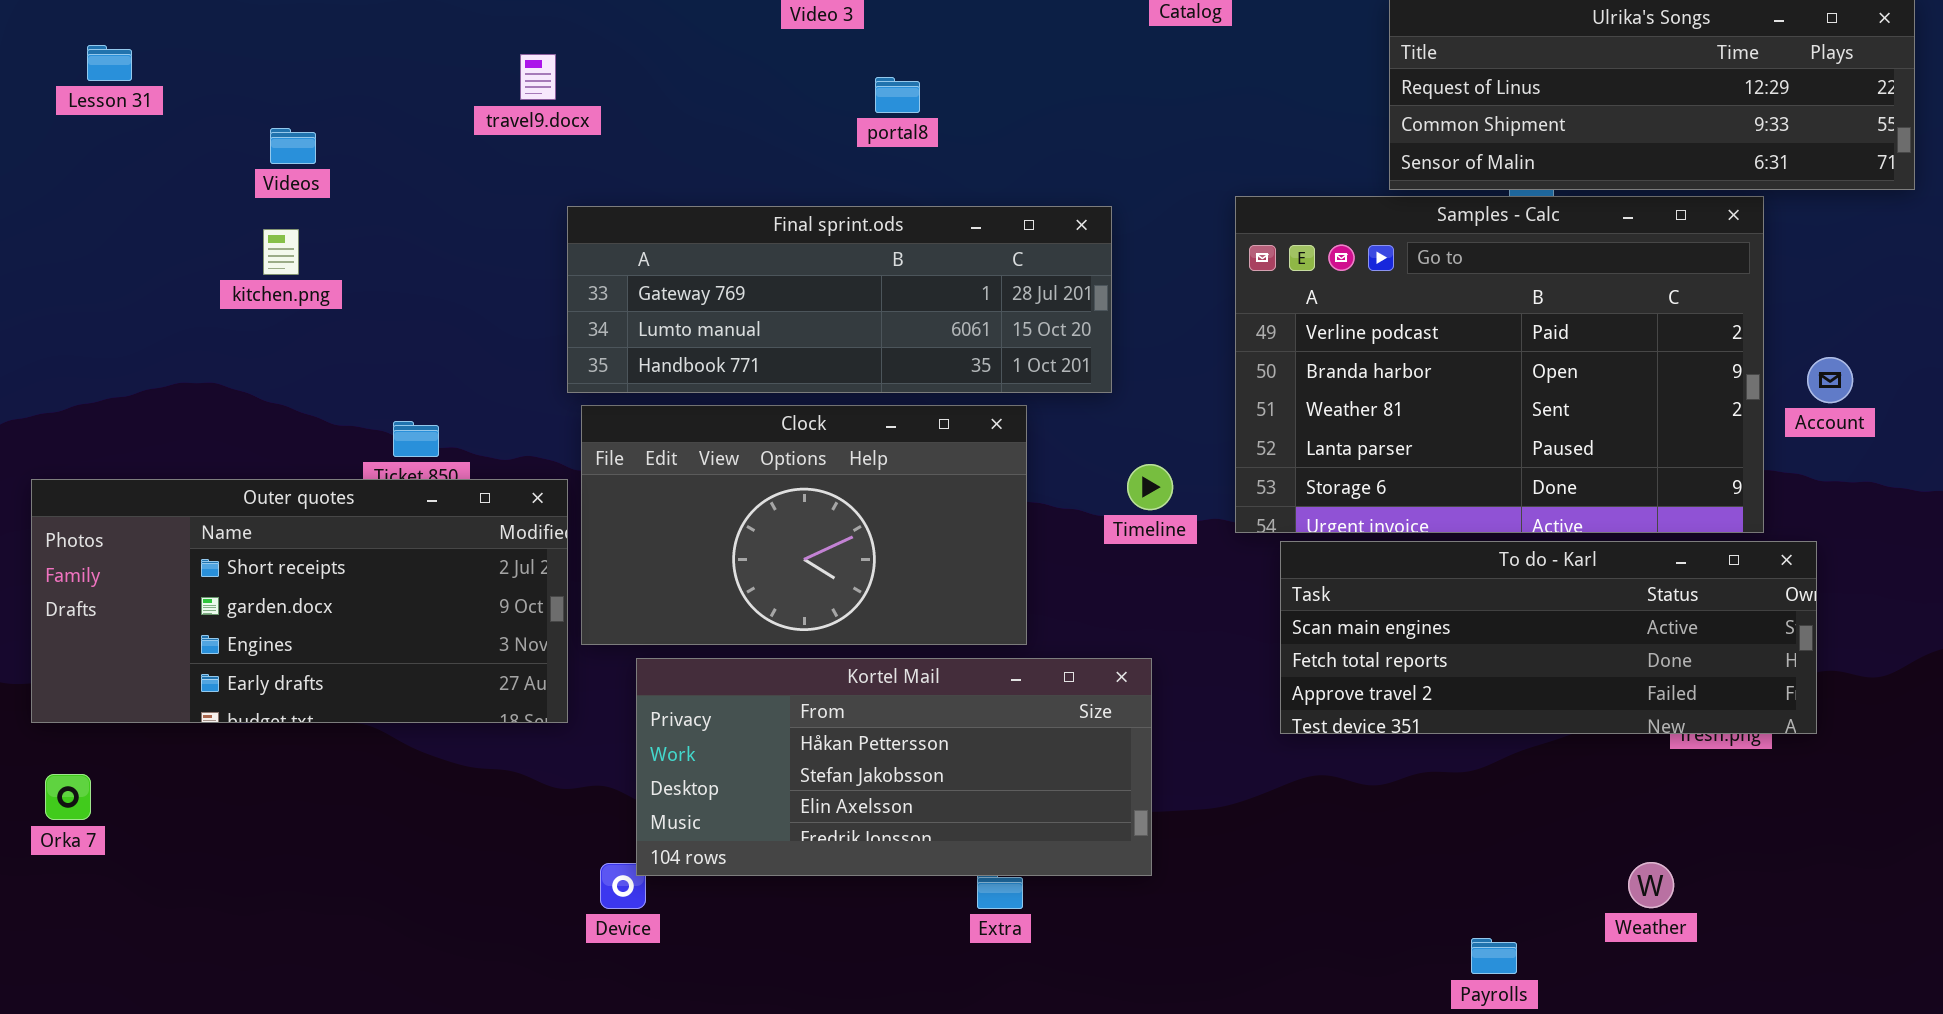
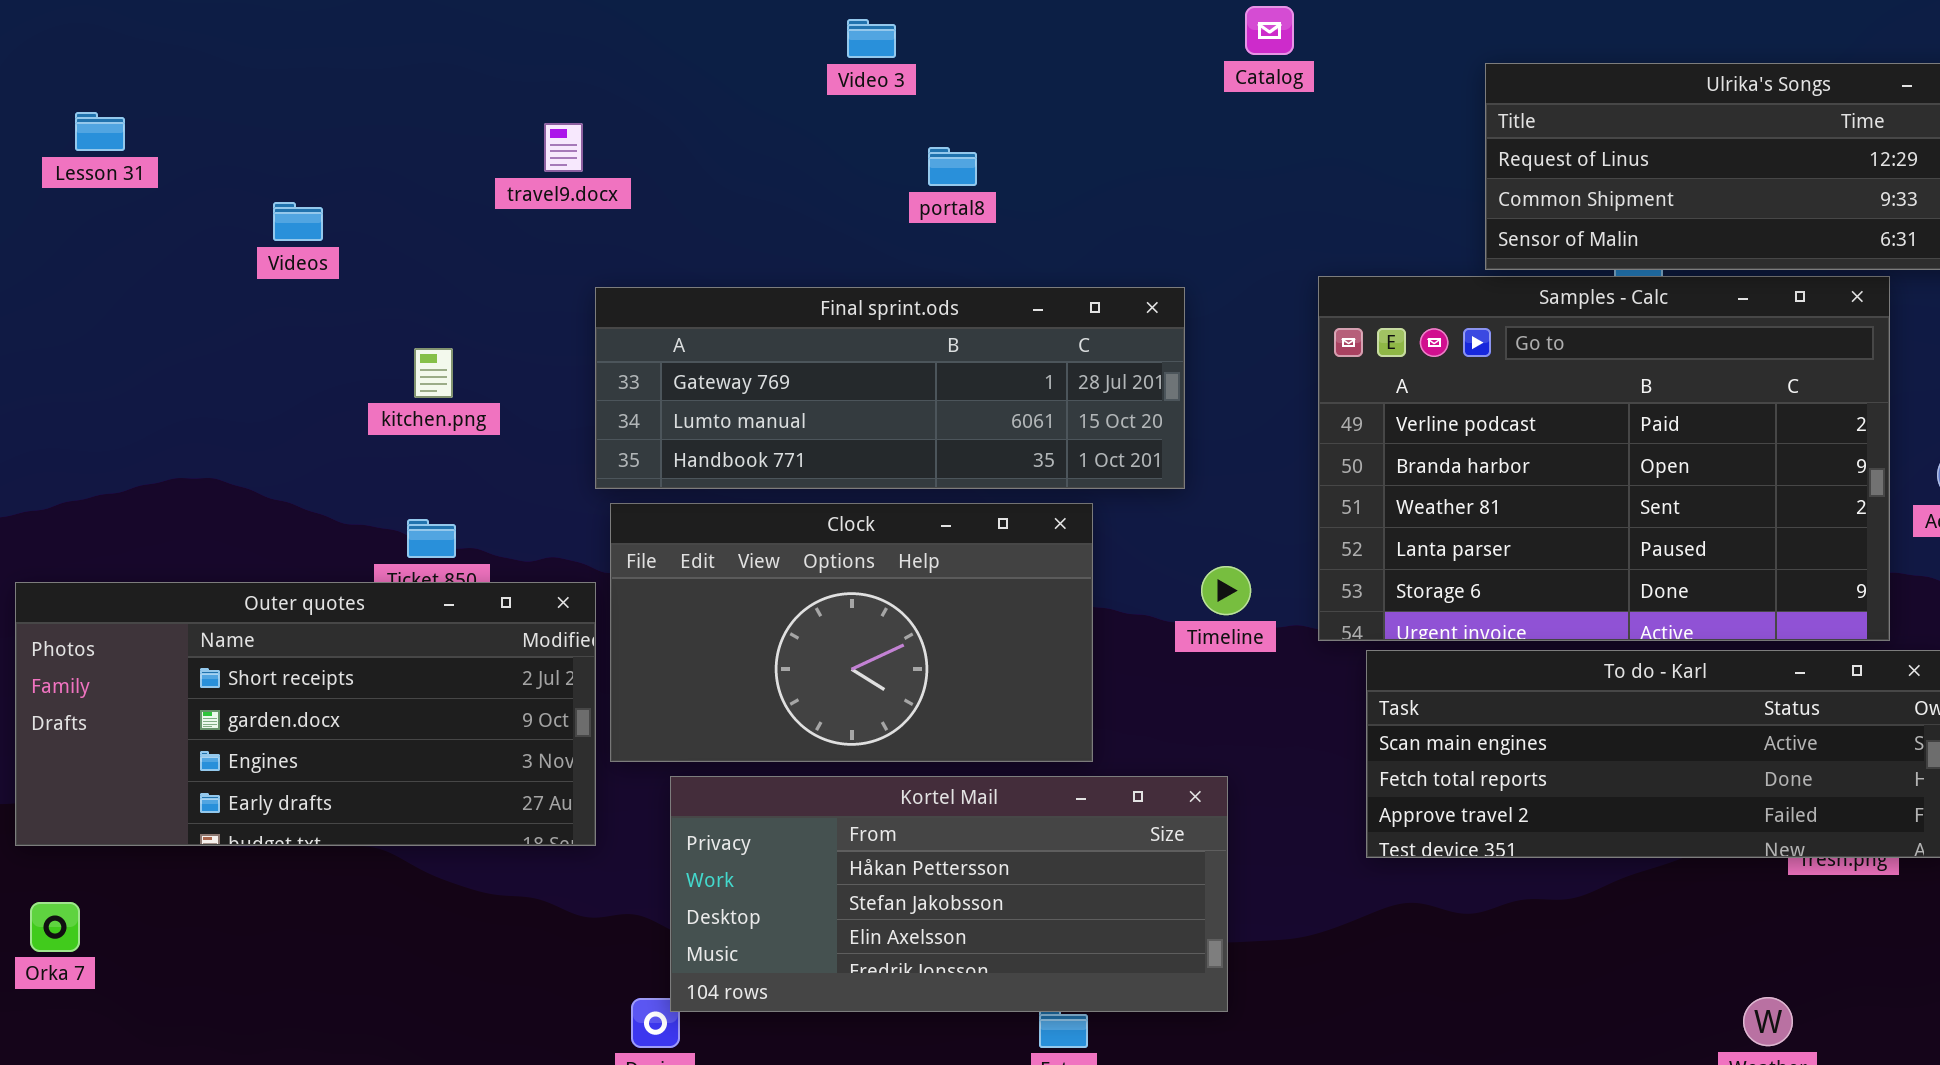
kitchen.png: [263,229,299,275] -> [414,348,453,398], moved

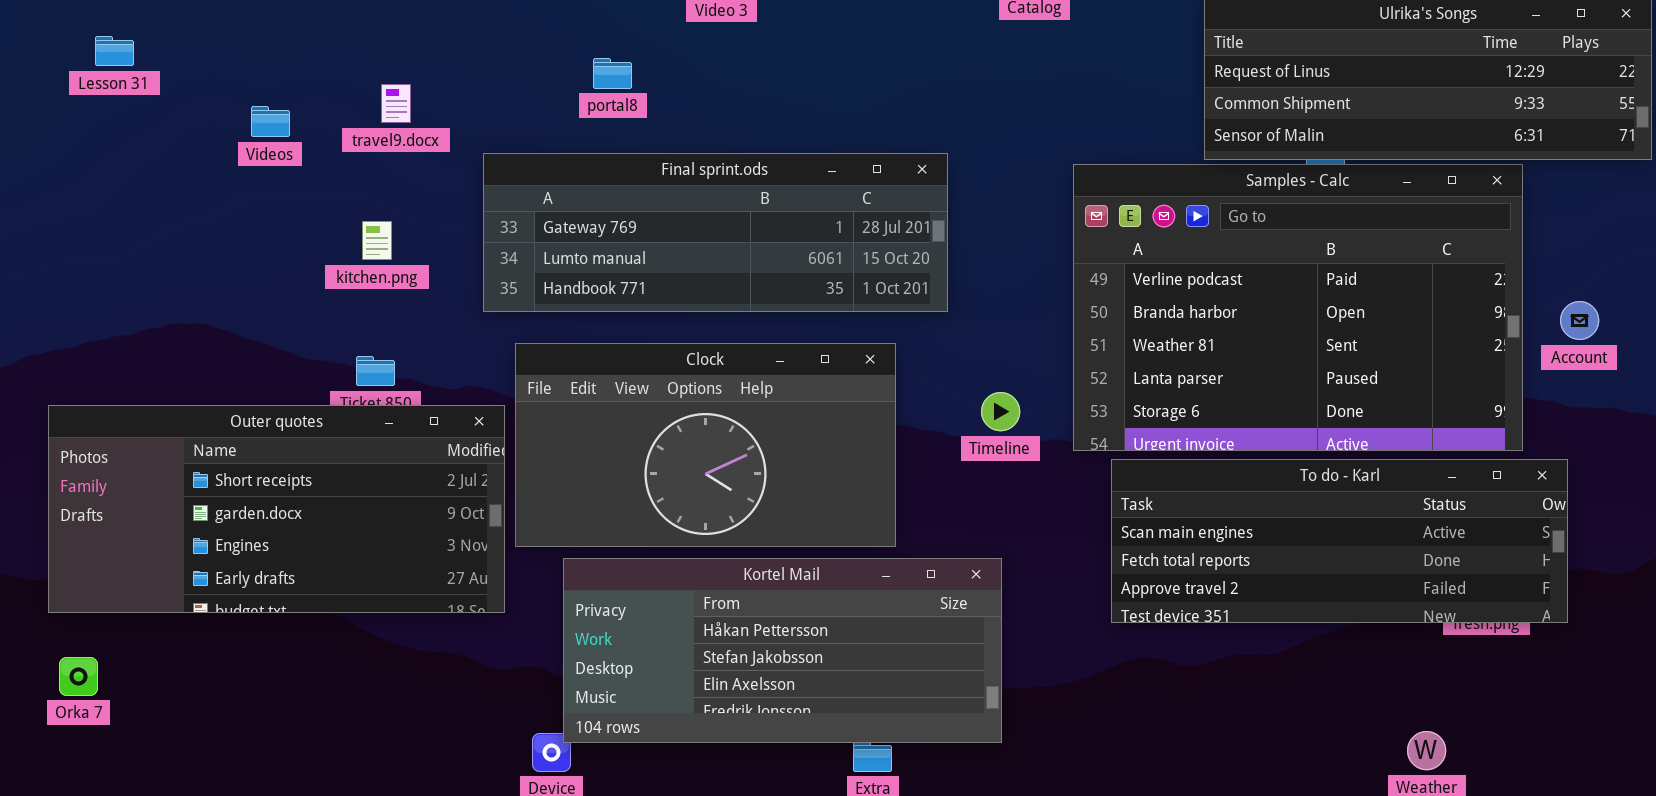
travel9.docx: [544,123,583,172] -> [381,84,411,123], moved
portal8: [928,147,977,186] -> [593,58,632,89], moved
Final sprint.ods: [595,287,1185,489] -> [483,153,948,312], moved

